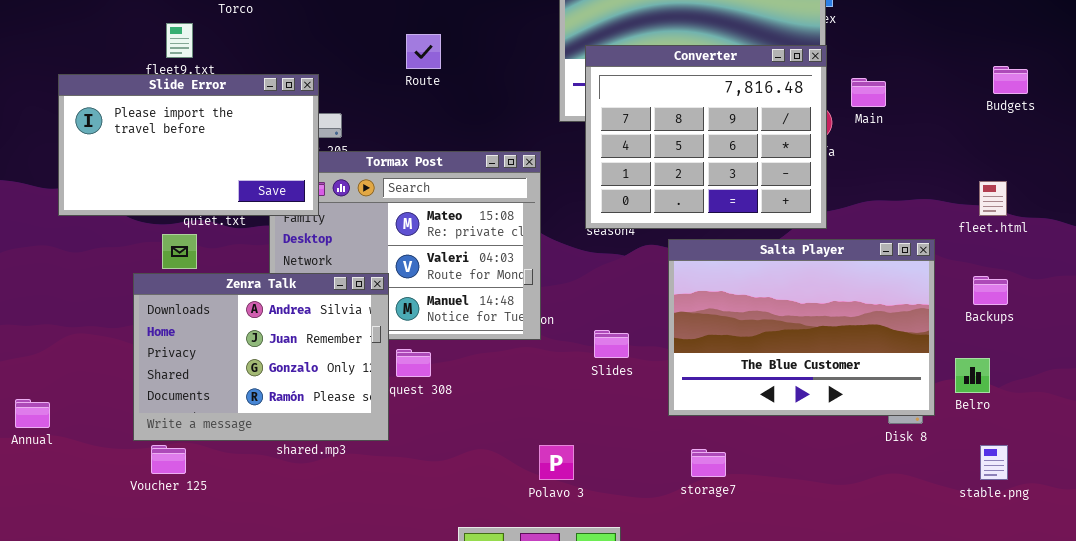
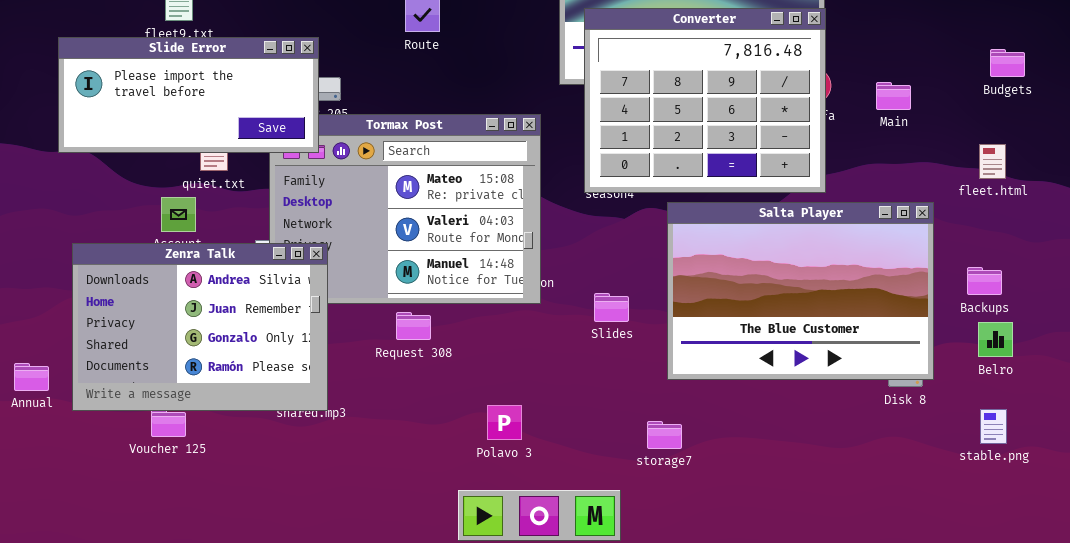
Budgets: [993,66,1028,94] -> [990,49,1025,77], moved
Slide Error: [58,74,319,216] -> [58,37,319,153], resized
Main: [851,78,886,107] -> [876,82,911,110], moved
Zenra Talk: [133,273,389,441] -> [72,243,328,411], moved
Backups: [973,276,1008,305] -> [967,267,1002,295], moved
Belro: [955,358,990,393] -> [978,322,1013,357], moved
Polavo 3: [539,445,574,480] -> [487,405,522,440], moved
storage7: [691,449,726,477] -> [647,421,682,449], moved

